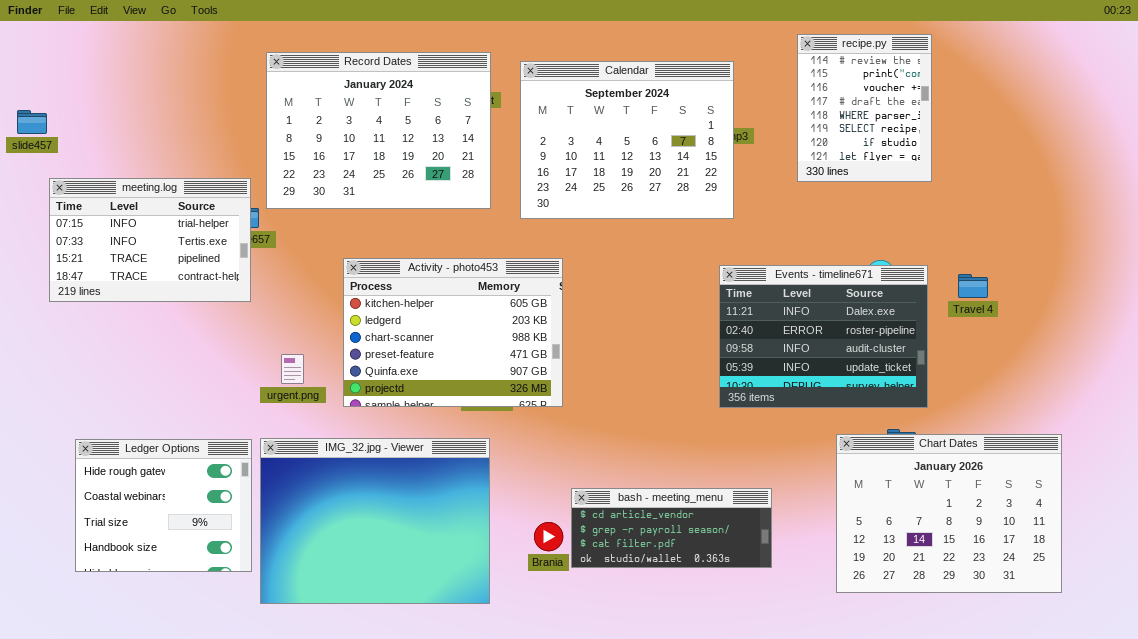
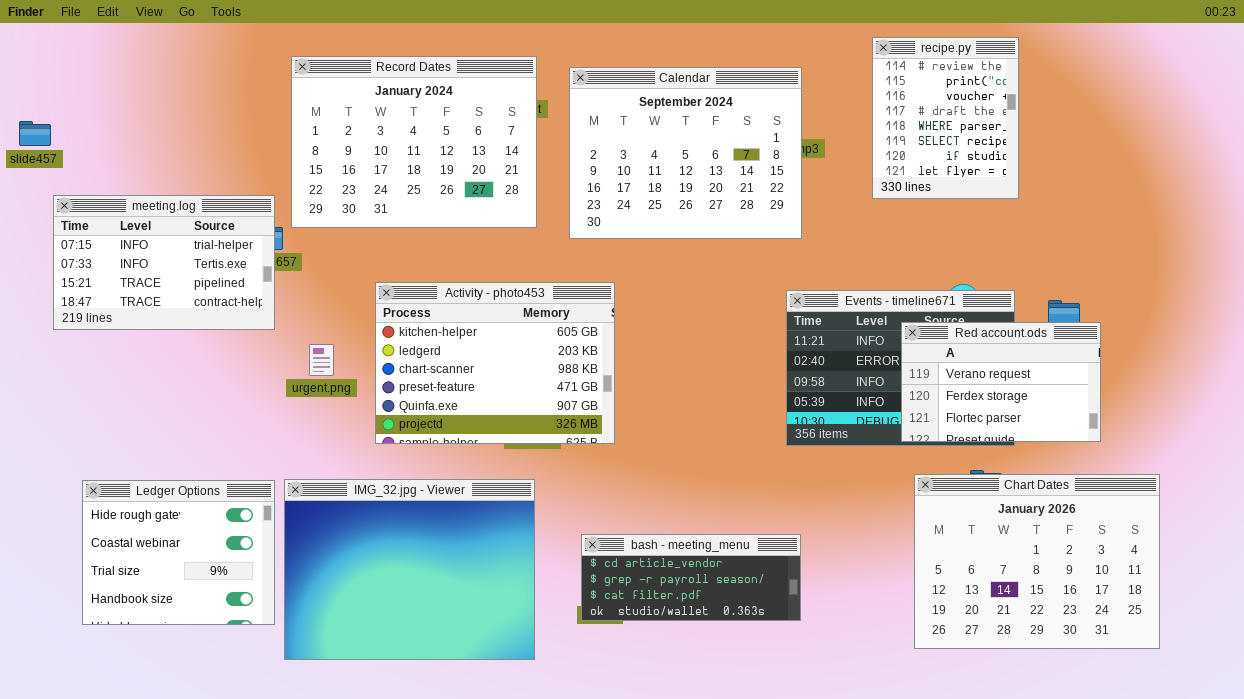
Red account.ods: none -> [901,322,1101,442], opened
urgent.png: [281,354,304,384] -> [309,344,334,376], moved
bash - meeting_menu: [571,488,772,568] -> [581,534,801,621], moved

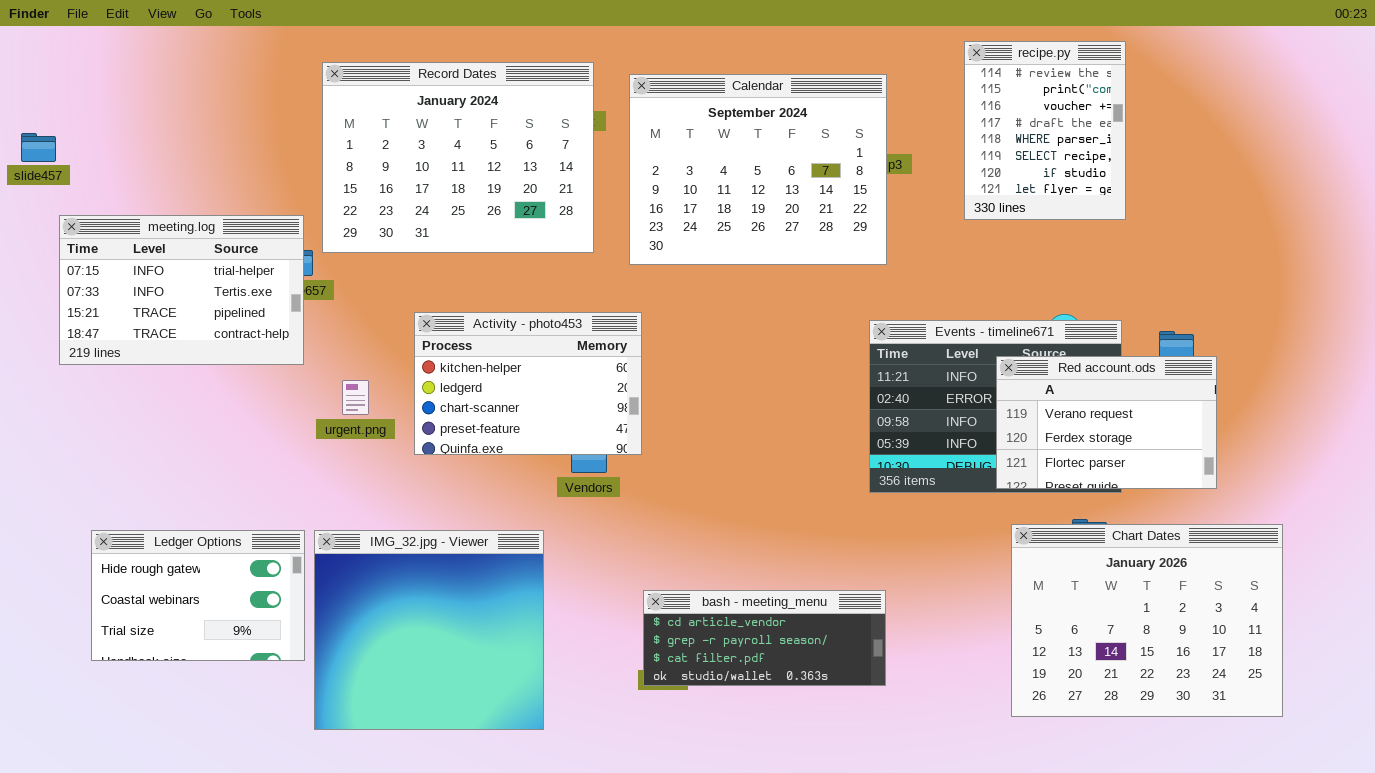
Activity - photo453: [375,282,615,444] -> [414,312,642,455], resized
IMG_32.jpg - Viewer: [284,479,535,660] -> [314,530,544,730], resized
Ledger Options: [82,480,275,625] -> [91,530,305,661], resized

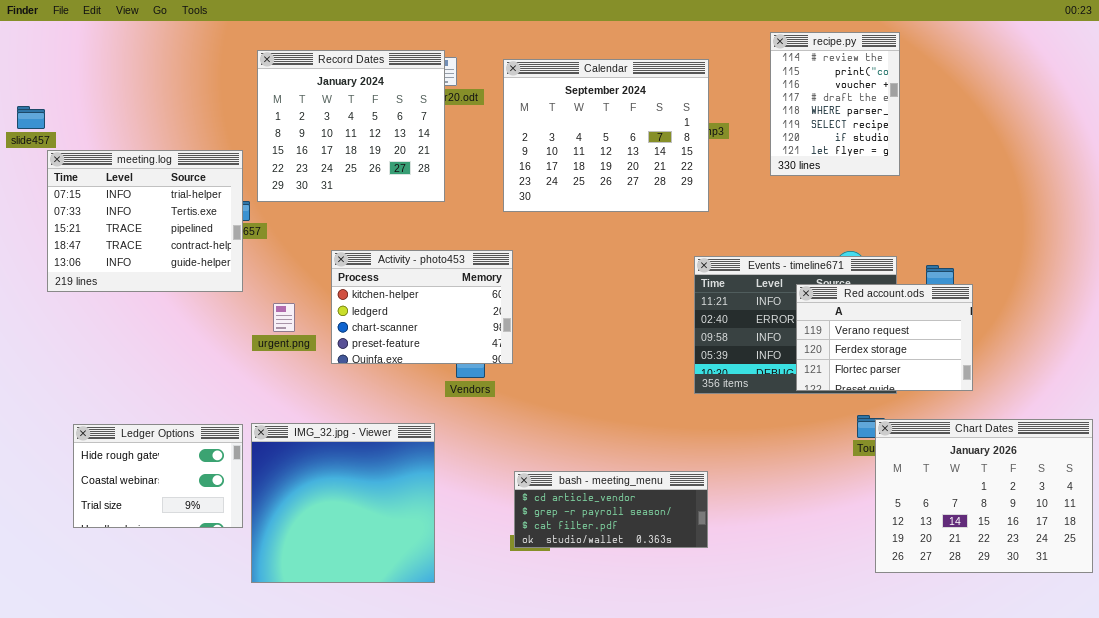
Record Dates: [322,62,594,253] -> [257,50,445,202], resized
meeting.log: [59,215,304,365] -> [47,150,243,292], resized
Chart Dates: [1011,524,1283,717] -> [875,419,1093,573], moved

